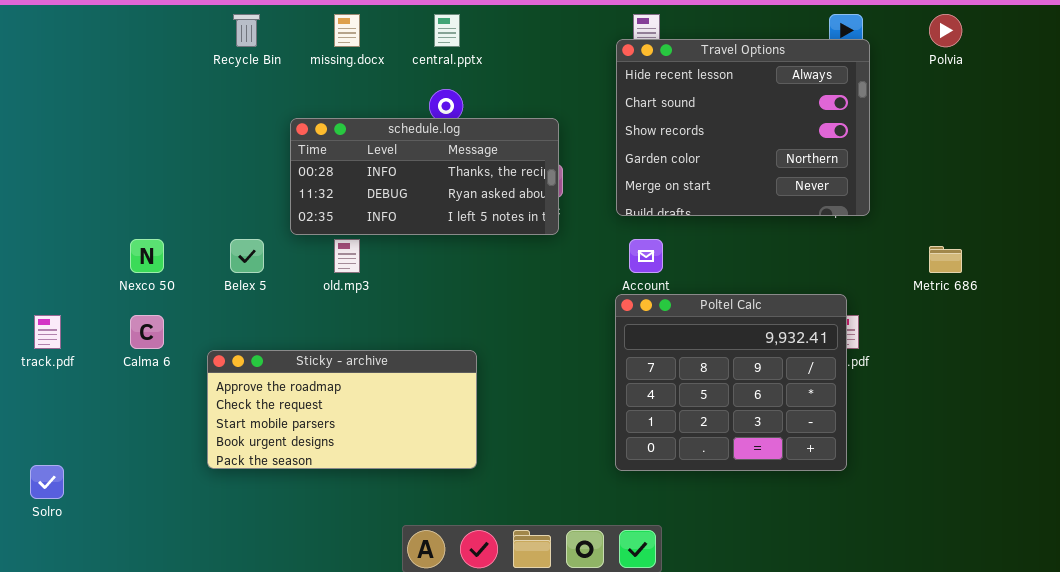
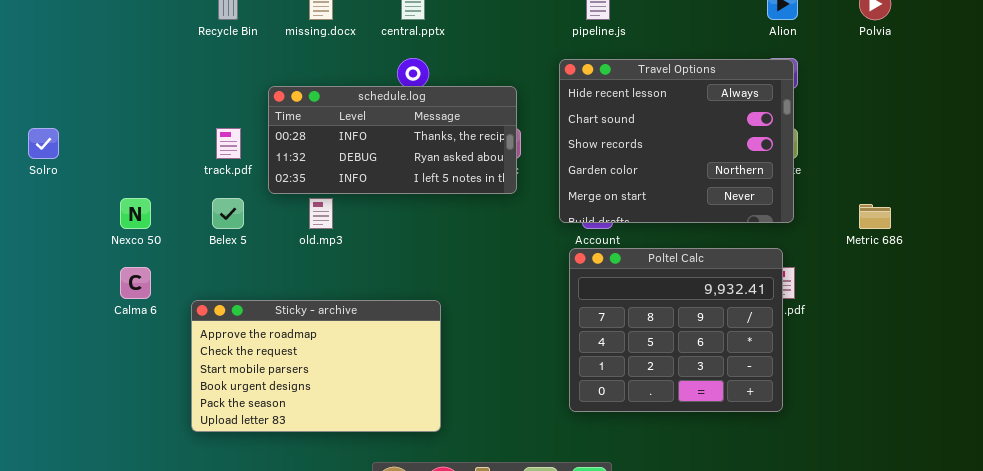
Travel Options: [616,39,870,216] -> [559,59,794,223], moved
track.pdf: [34,315,61,349] -> [216,128,241,159], moved
Sticky - archive: [207,350,477,469] -> [191,300,441,432], resized
Solro: [30,465,64,499] -> [28,128,59,159], moved

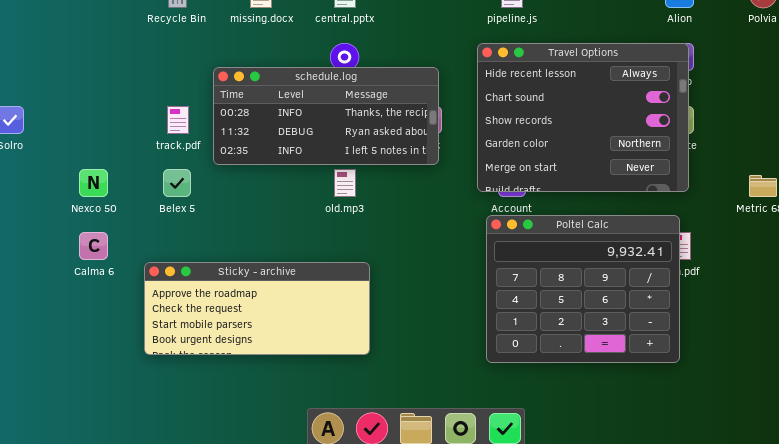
old.mp3: [309,198,333,229] -> [334,169,356,197], moved
Sticky - archive: [191,300,441,432] -> [144,262,370,355], resized

